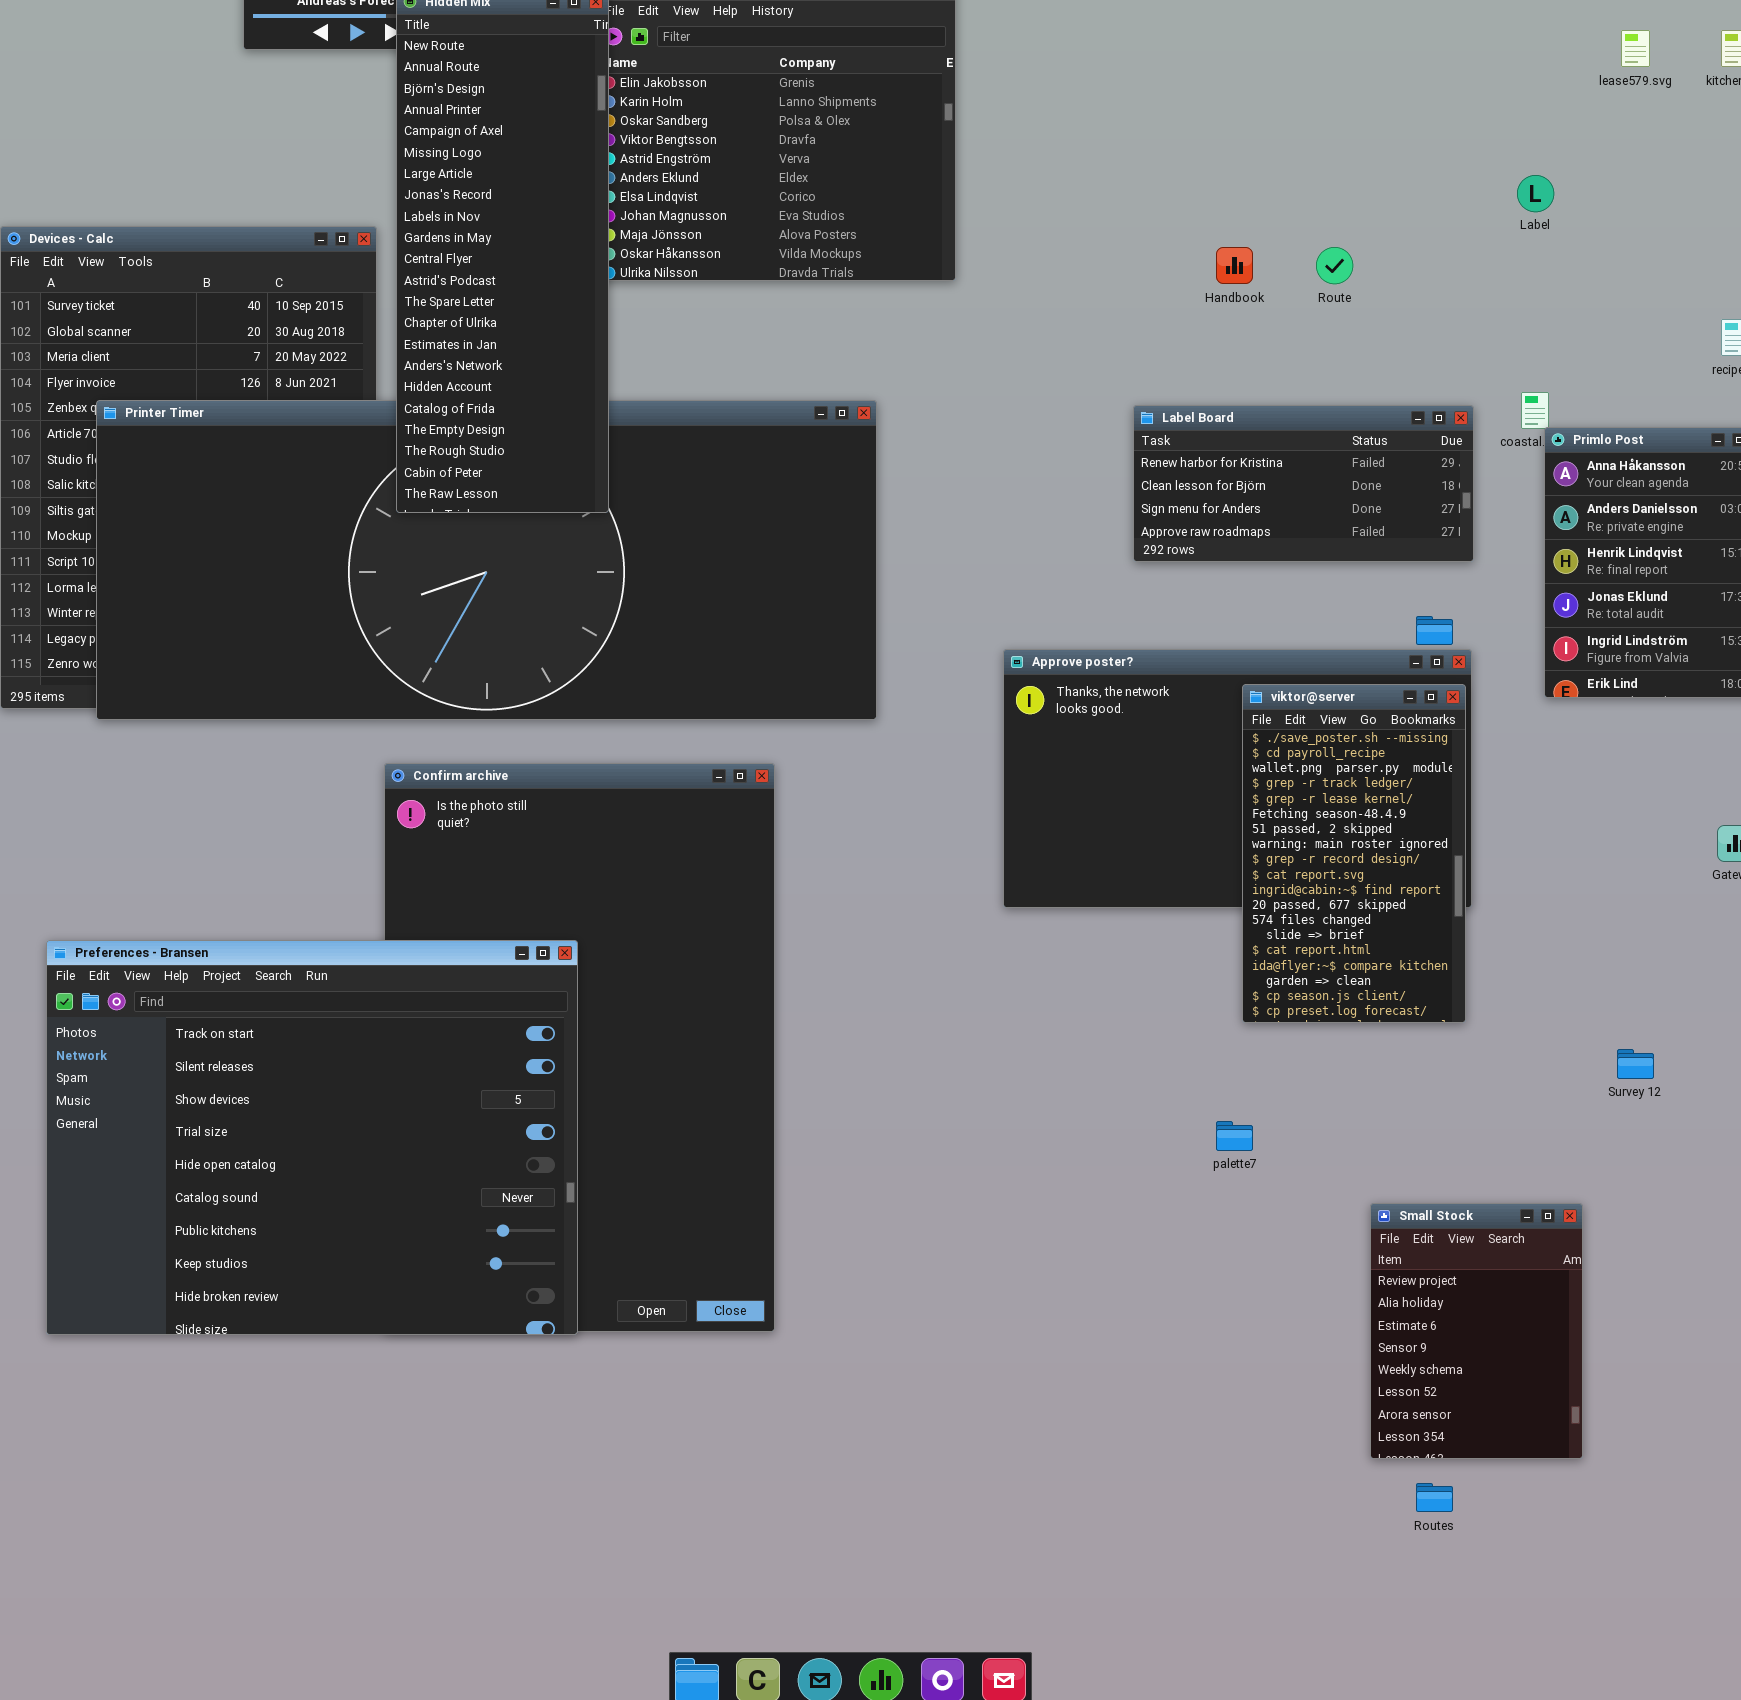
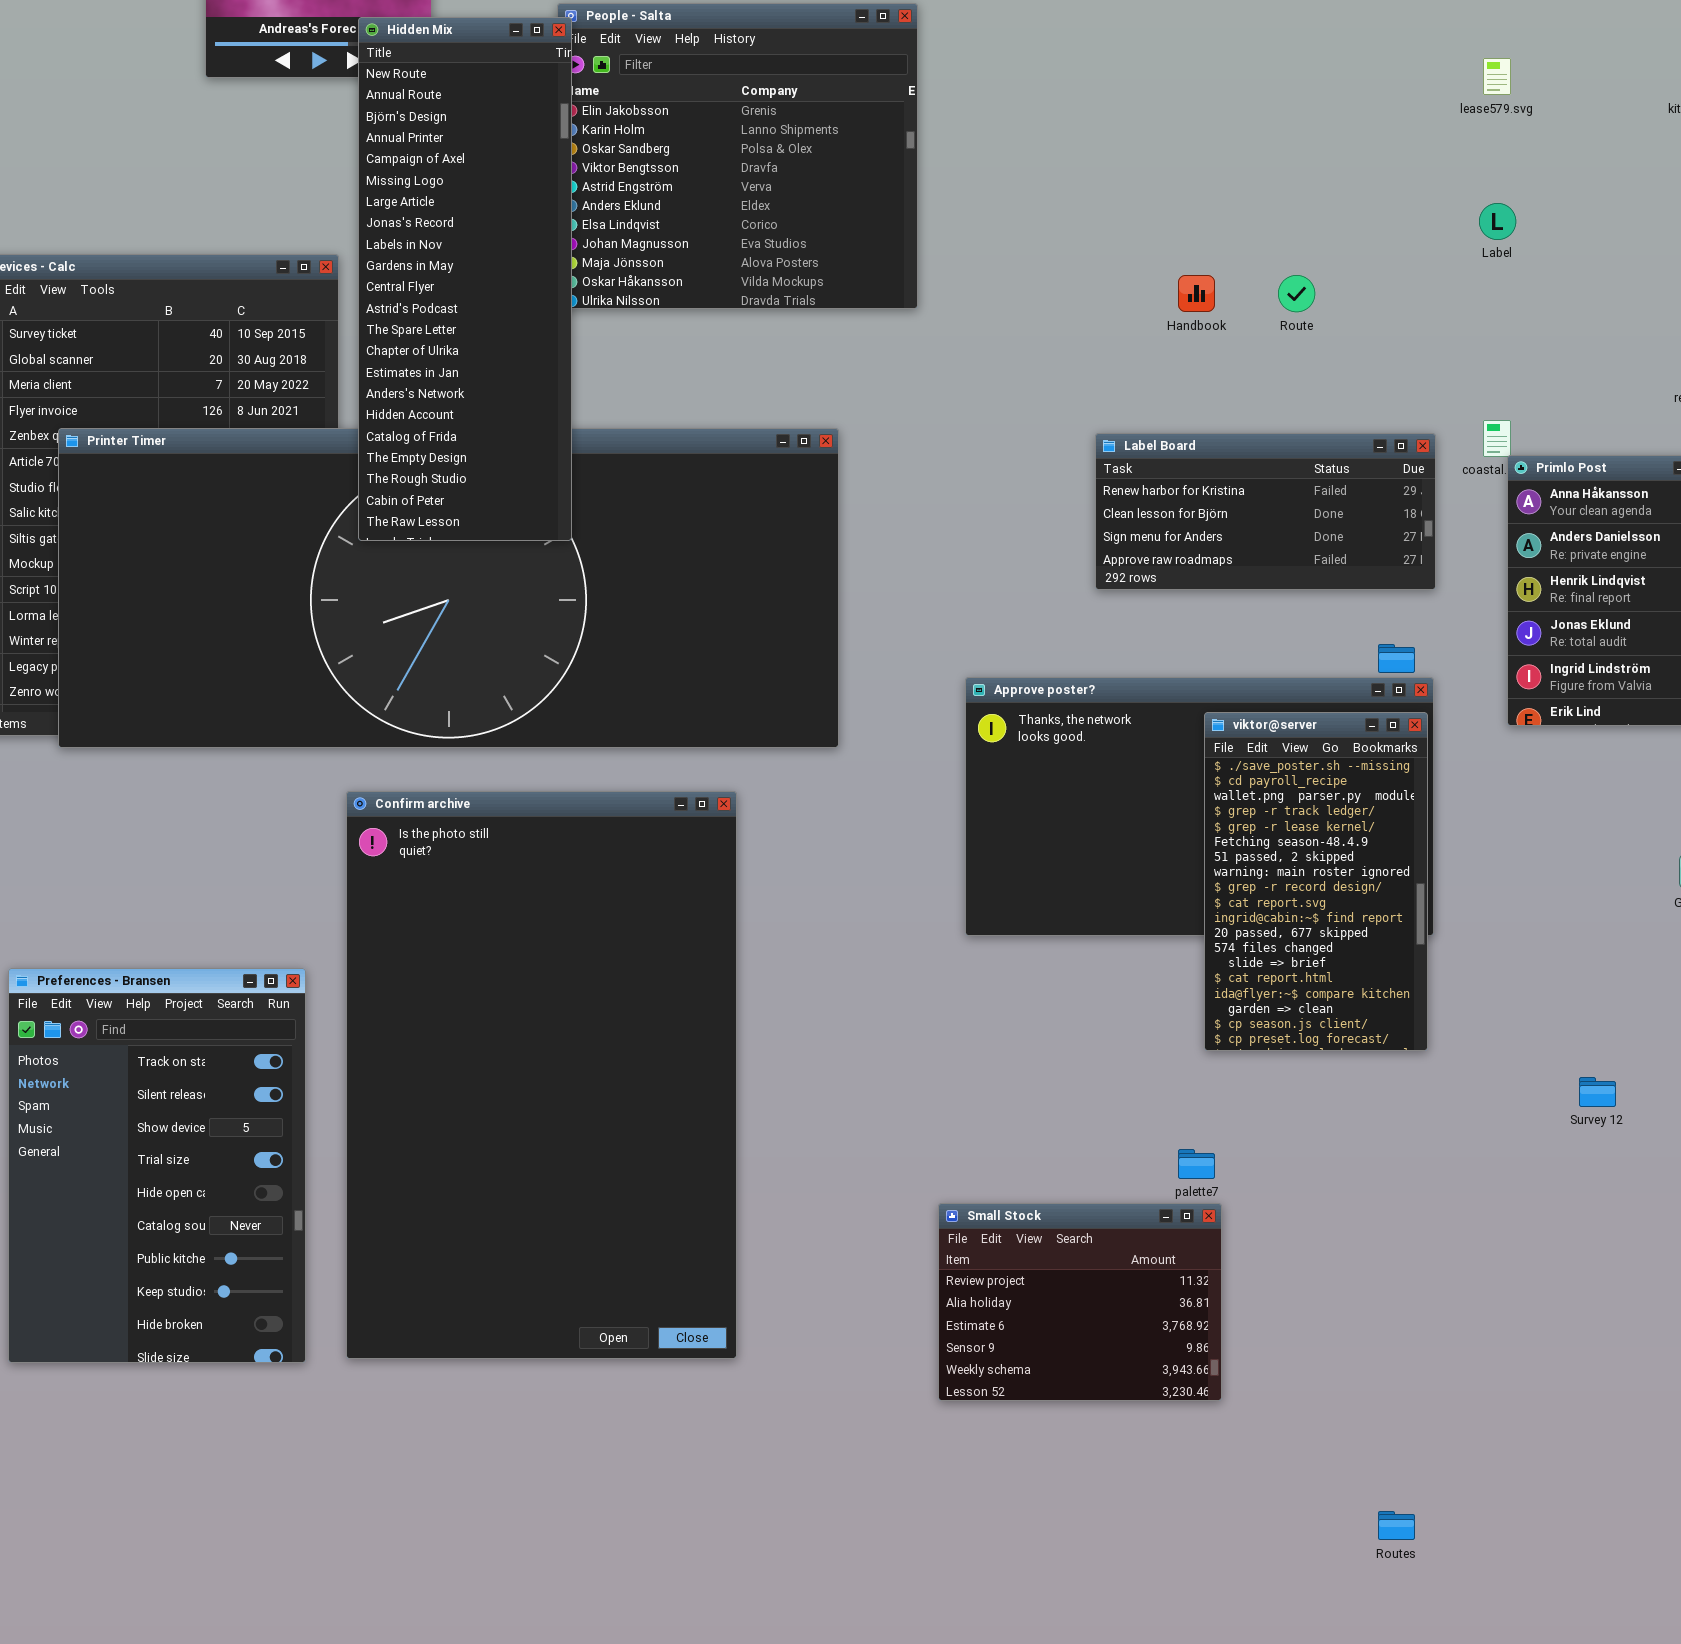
lease579.svg: [1621,30,1650,67] -> [1483,58,1511,95], moved
Preferences - Bransen: [46,940,578,1335] -> [8,968,306,1363], resized
Small Stock: [1370,1203,1583,1459] -> [938,1203,1222,1401], moved, resized

